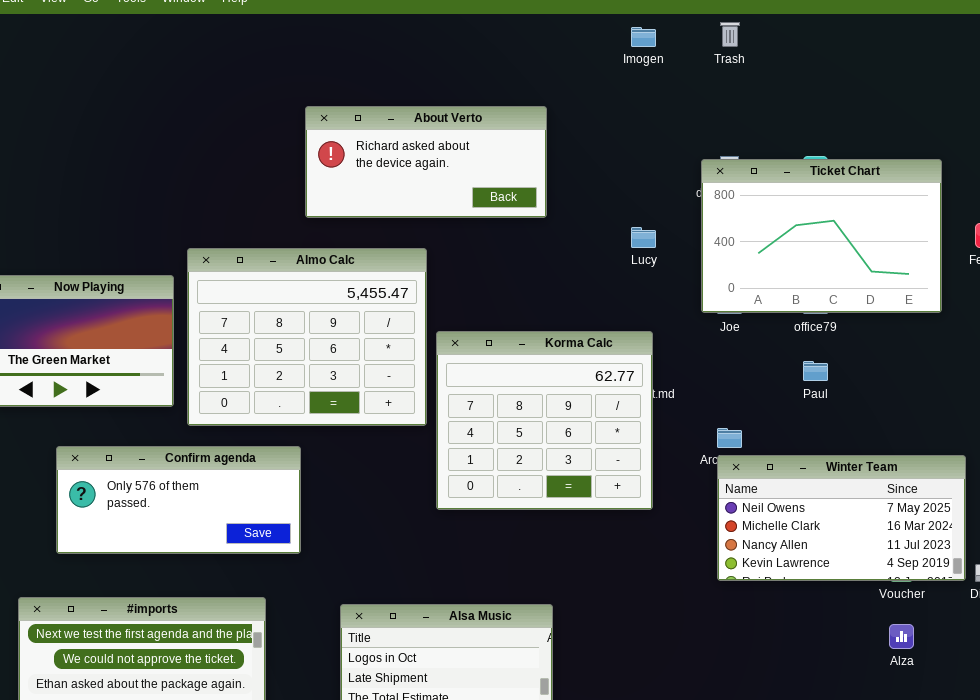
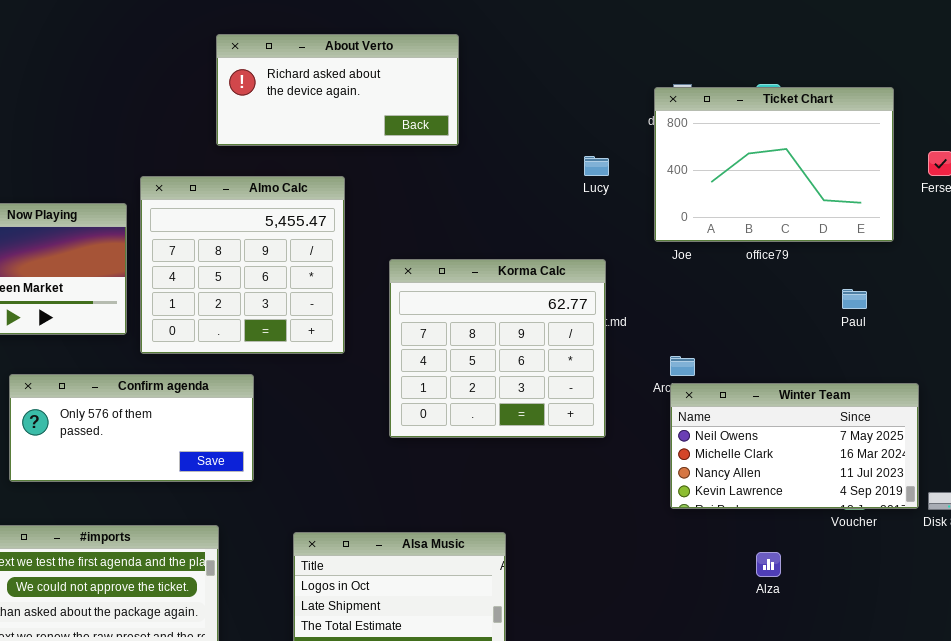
About Verto: [305,106,547,218] -> [216,34,459,146], moved
Almo Calc: [187,248,427,426] -> [140,176,345,354], resized
Paul: [803,361,828,381] -> [842,289,867,309], moved
Alza: [889,624,914,649] -> [756,552,781,577], moved

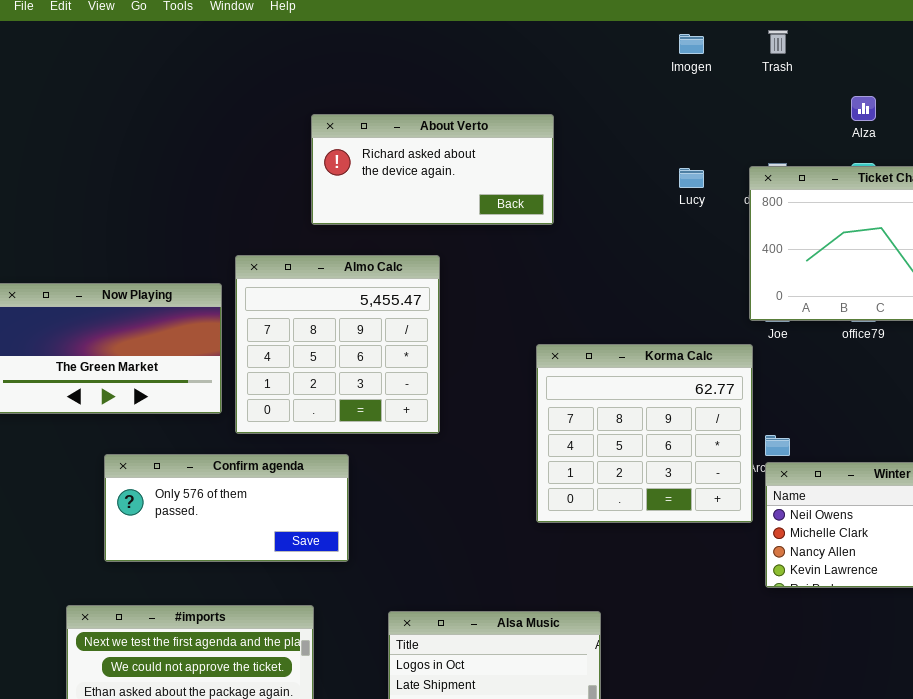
Lucy: [584,156,609,176] -> [679,168,704,188], moved
Korma Calc: [389,259,606,438] -> [536,344,753,523], moved
Alza: [756,552,781,577] -> [851,96,876,121], moved

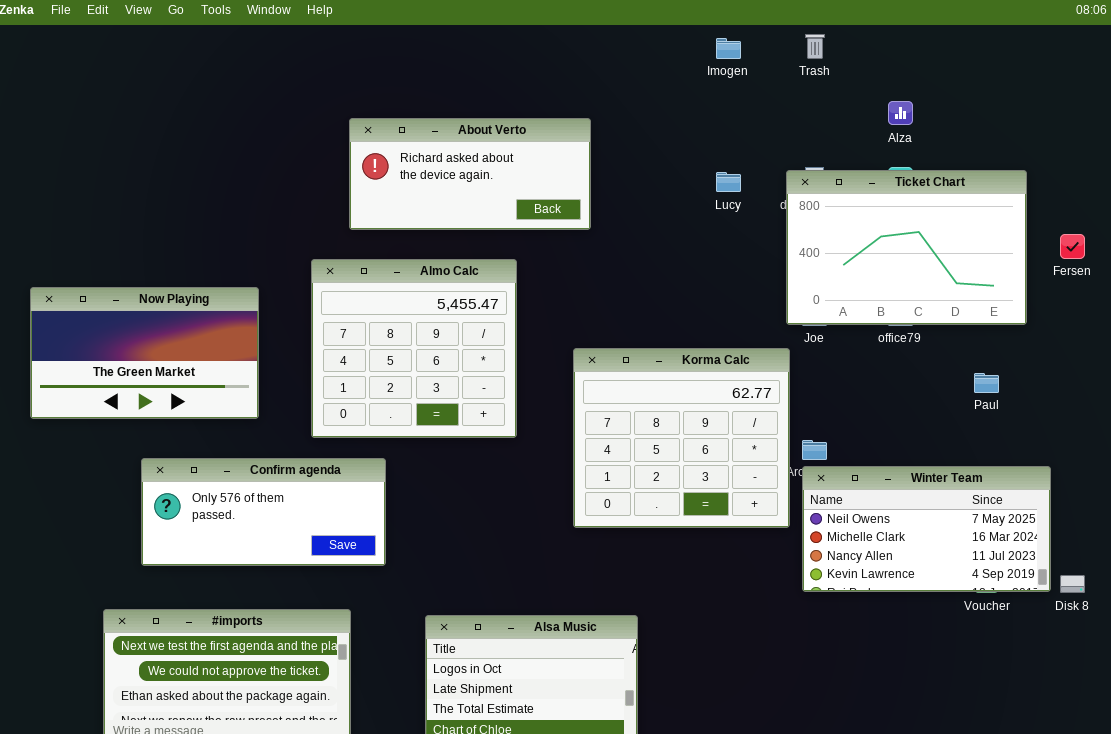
Almo Calc: [235,255,440,434] -> [311,259,517,438], moved

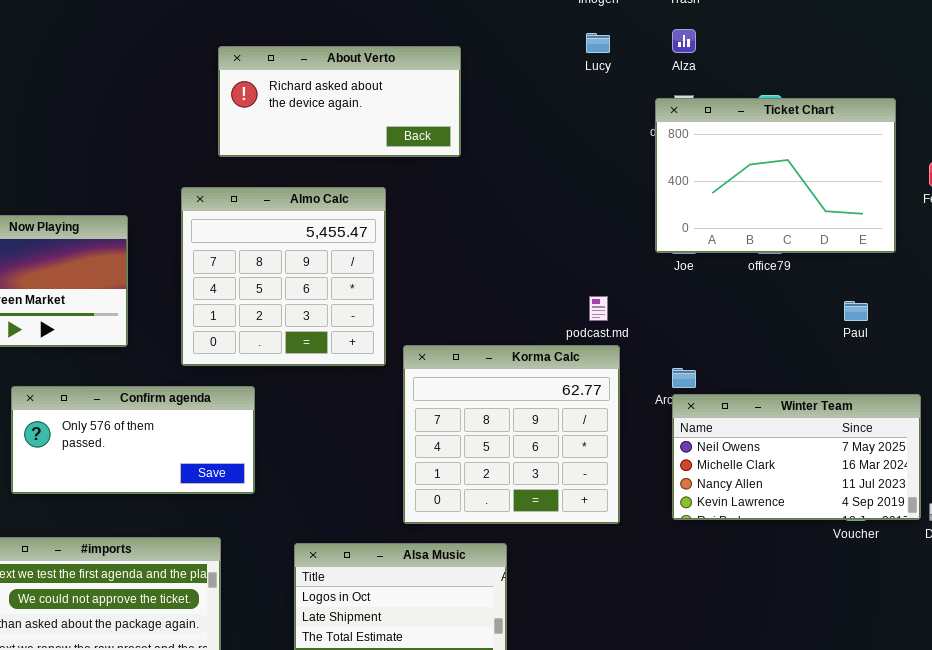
Alza: [888,101,913,125] -> [672,29,696,53], moved
Lucy: [716,172,741,192] -> [586,33,610,53], moved
Korma Calc: [573,348,790,528] -> [403,345,620,524], moved

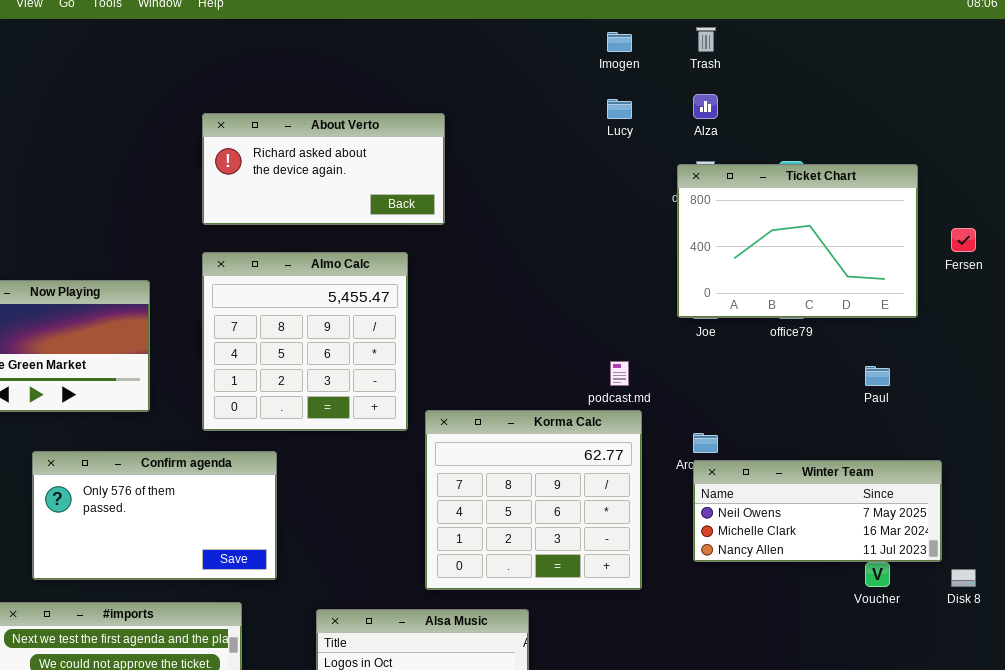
About Verto: [218,46,461,157] -> [202,113,445,225], moved
Confirm agenda: [11,386,255,494] -> [32,451,277,580], resized
Winter Team: [672,394,921,520] -> [693,460,942,562], resized

